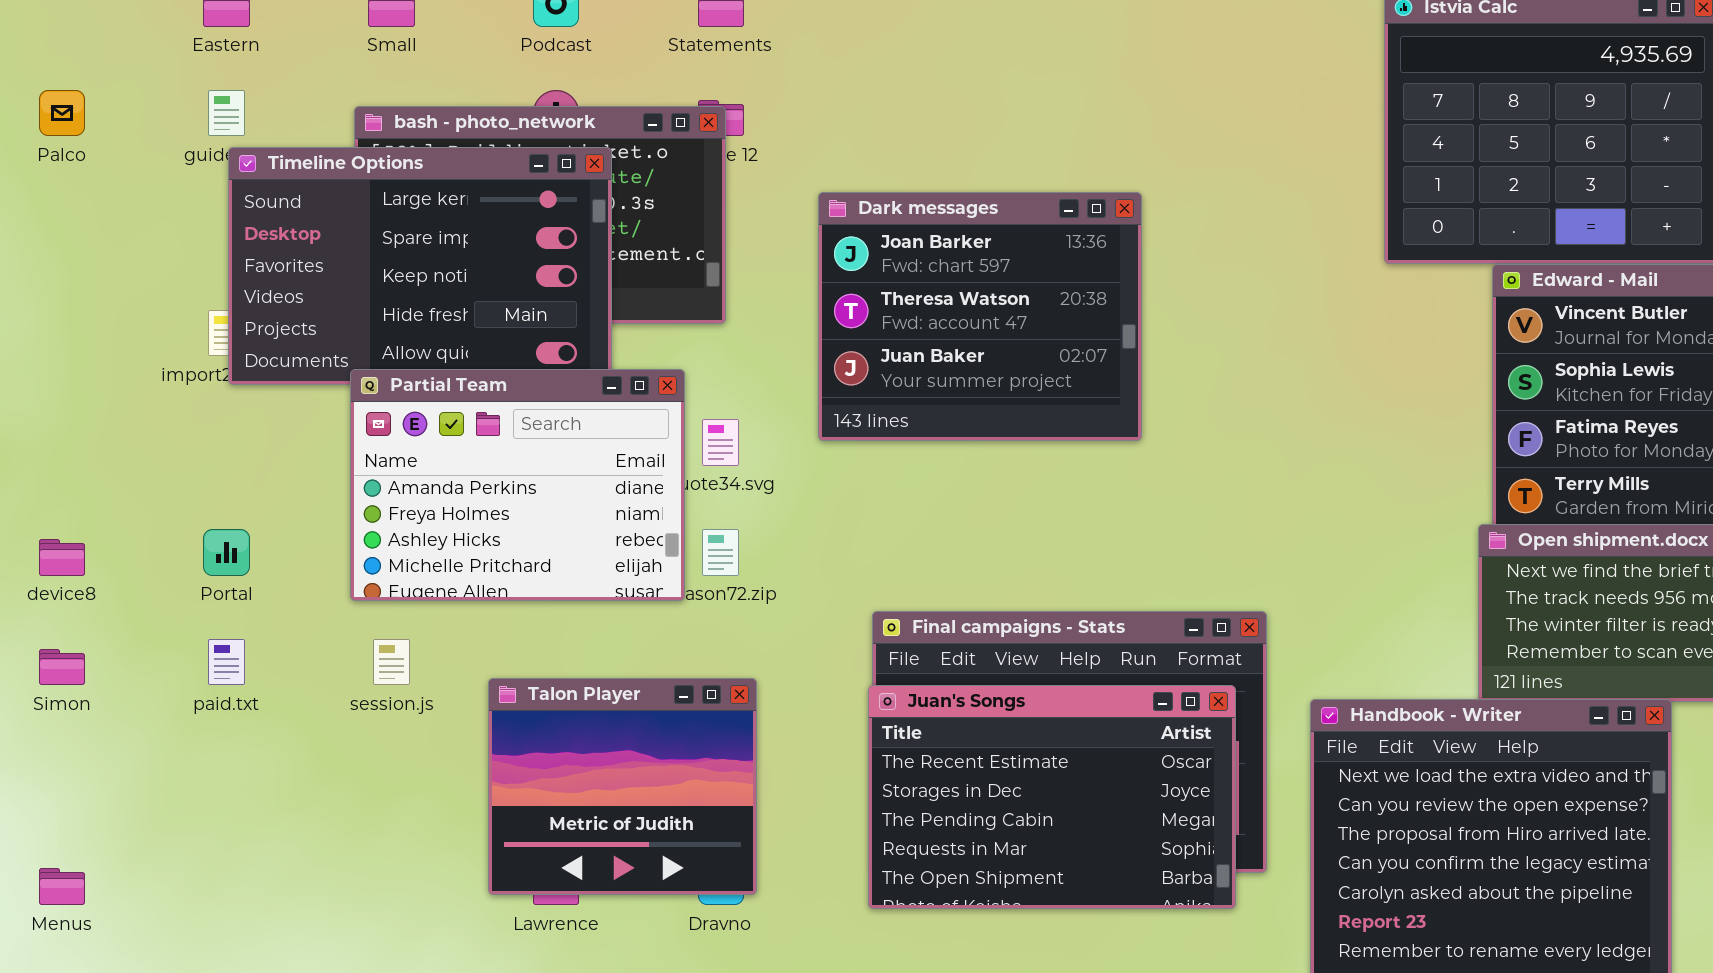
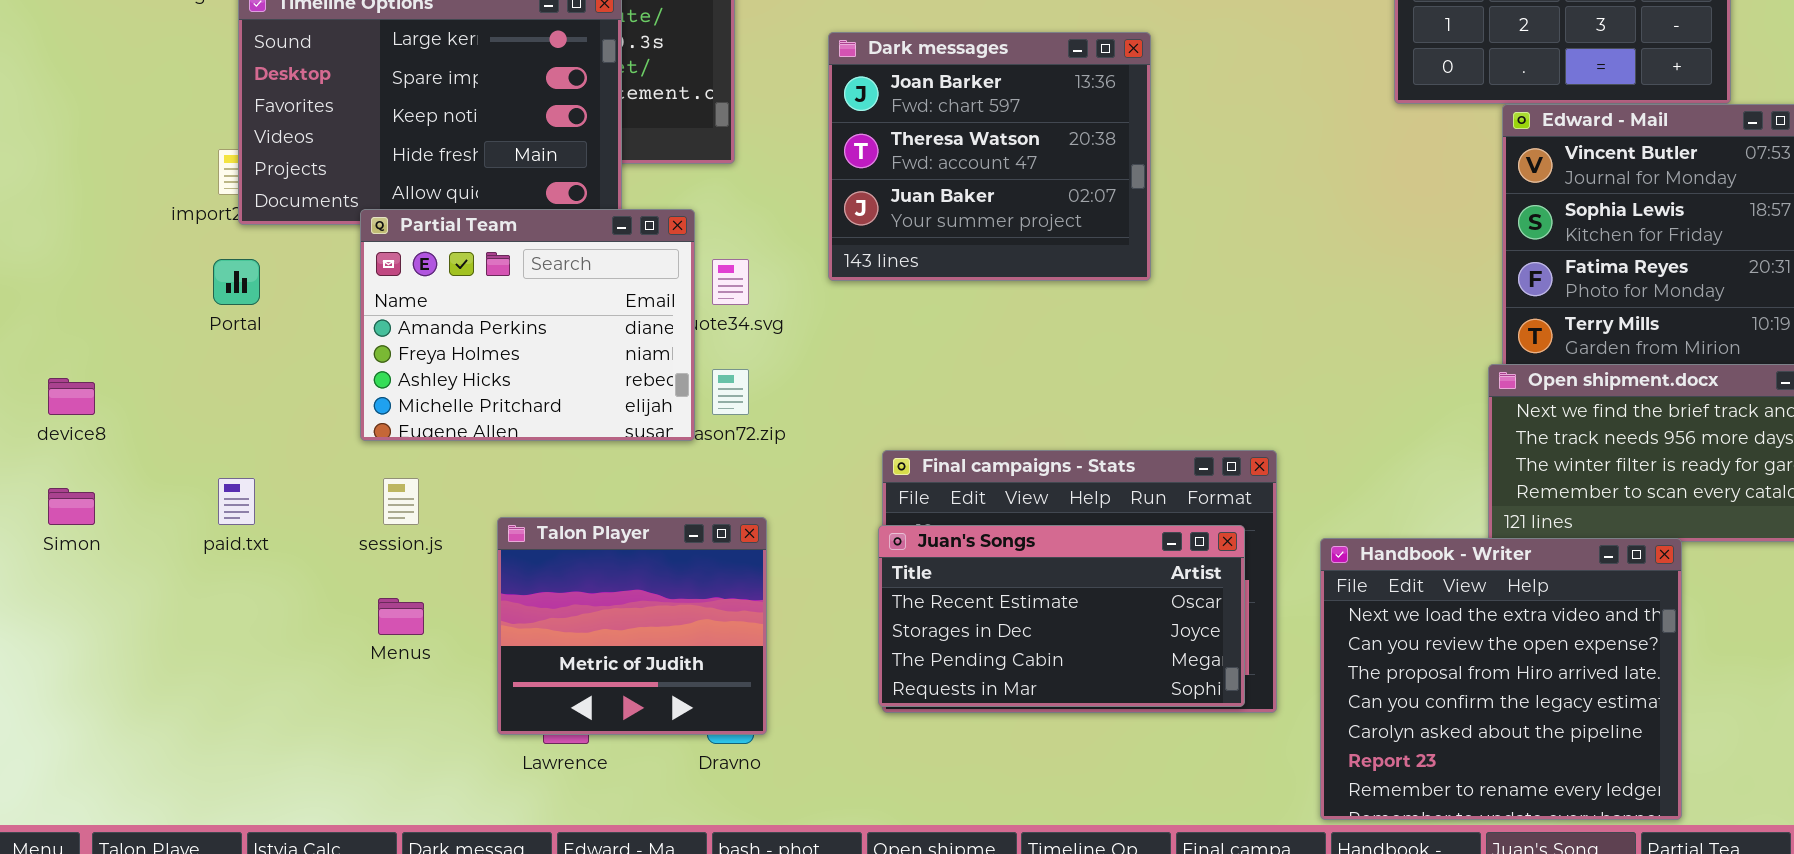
Portal: [203,529,250,576] -> [213,259,260,305], moved
Juan's Songs: [868,685,1236,909] -> [878,525,1245,707], resized
Menus: [39,868,85,905] -> [378,598,424,635], moved

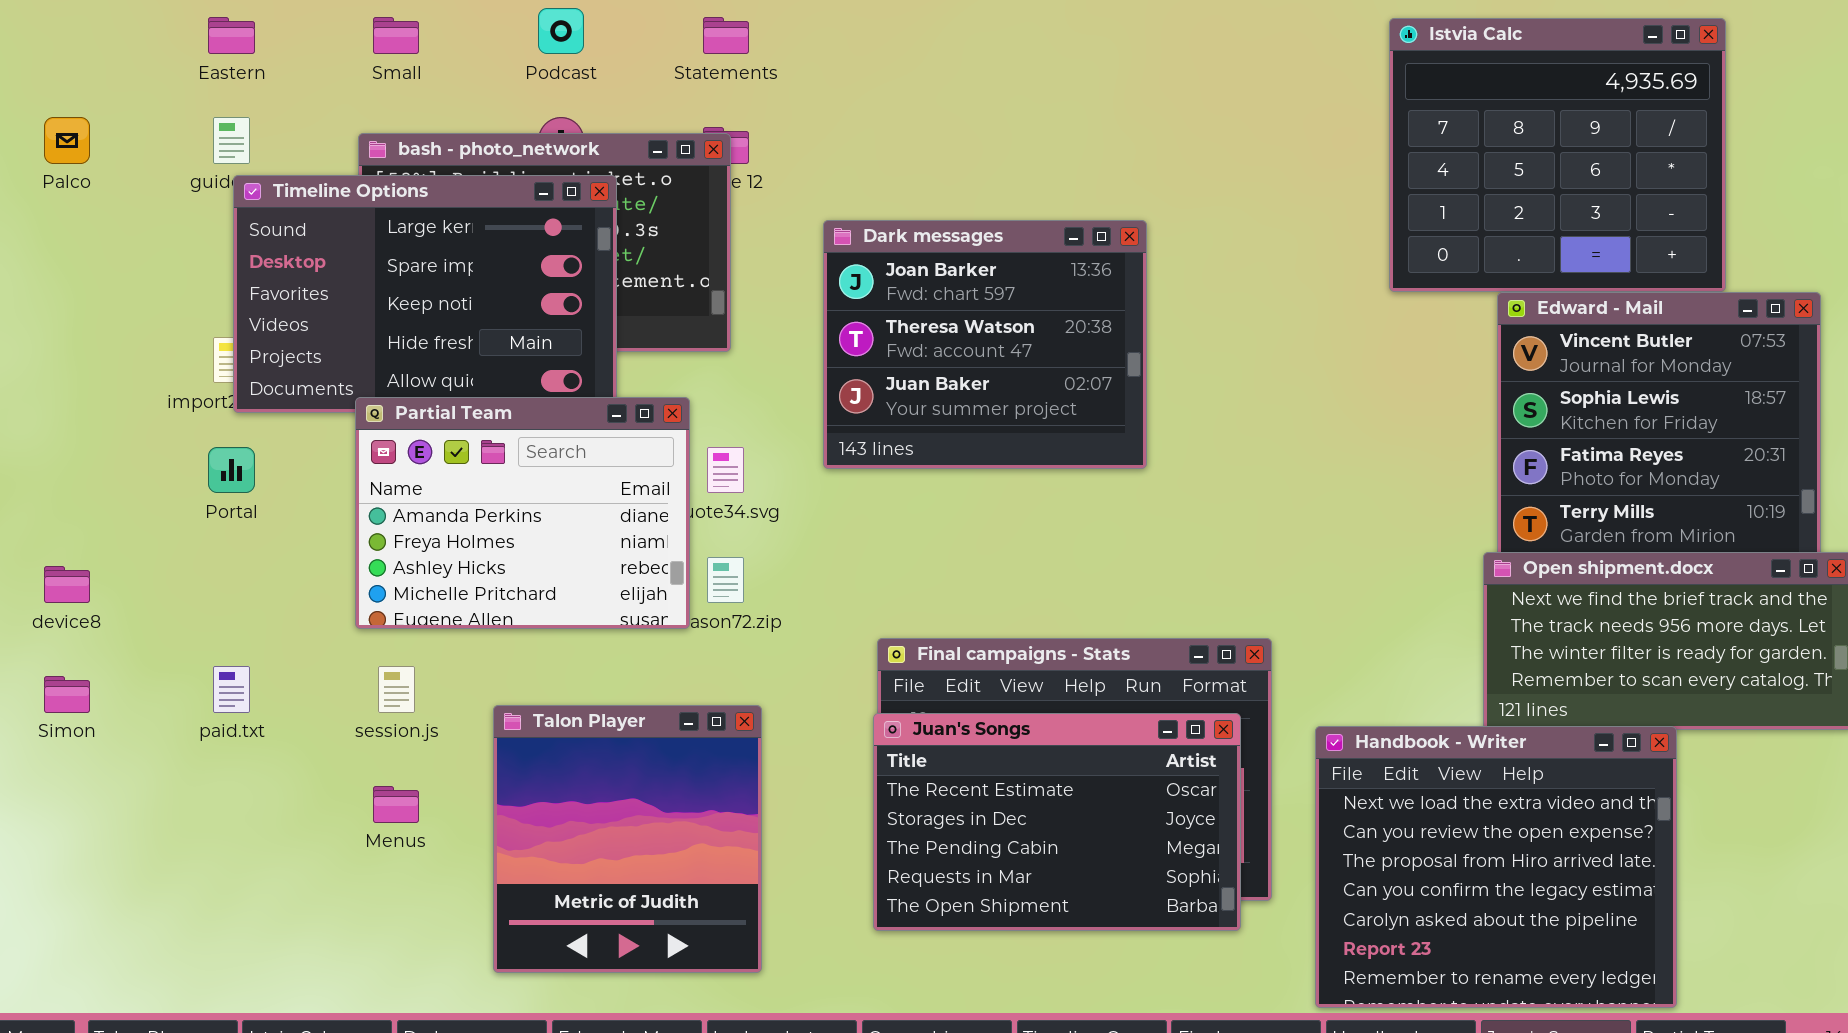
Talon Player: [497,517,767,735] -> [493,705,762,973], resized
Juan's Songs: [878,525,1245,707] -> [873,713,1241,931], resized

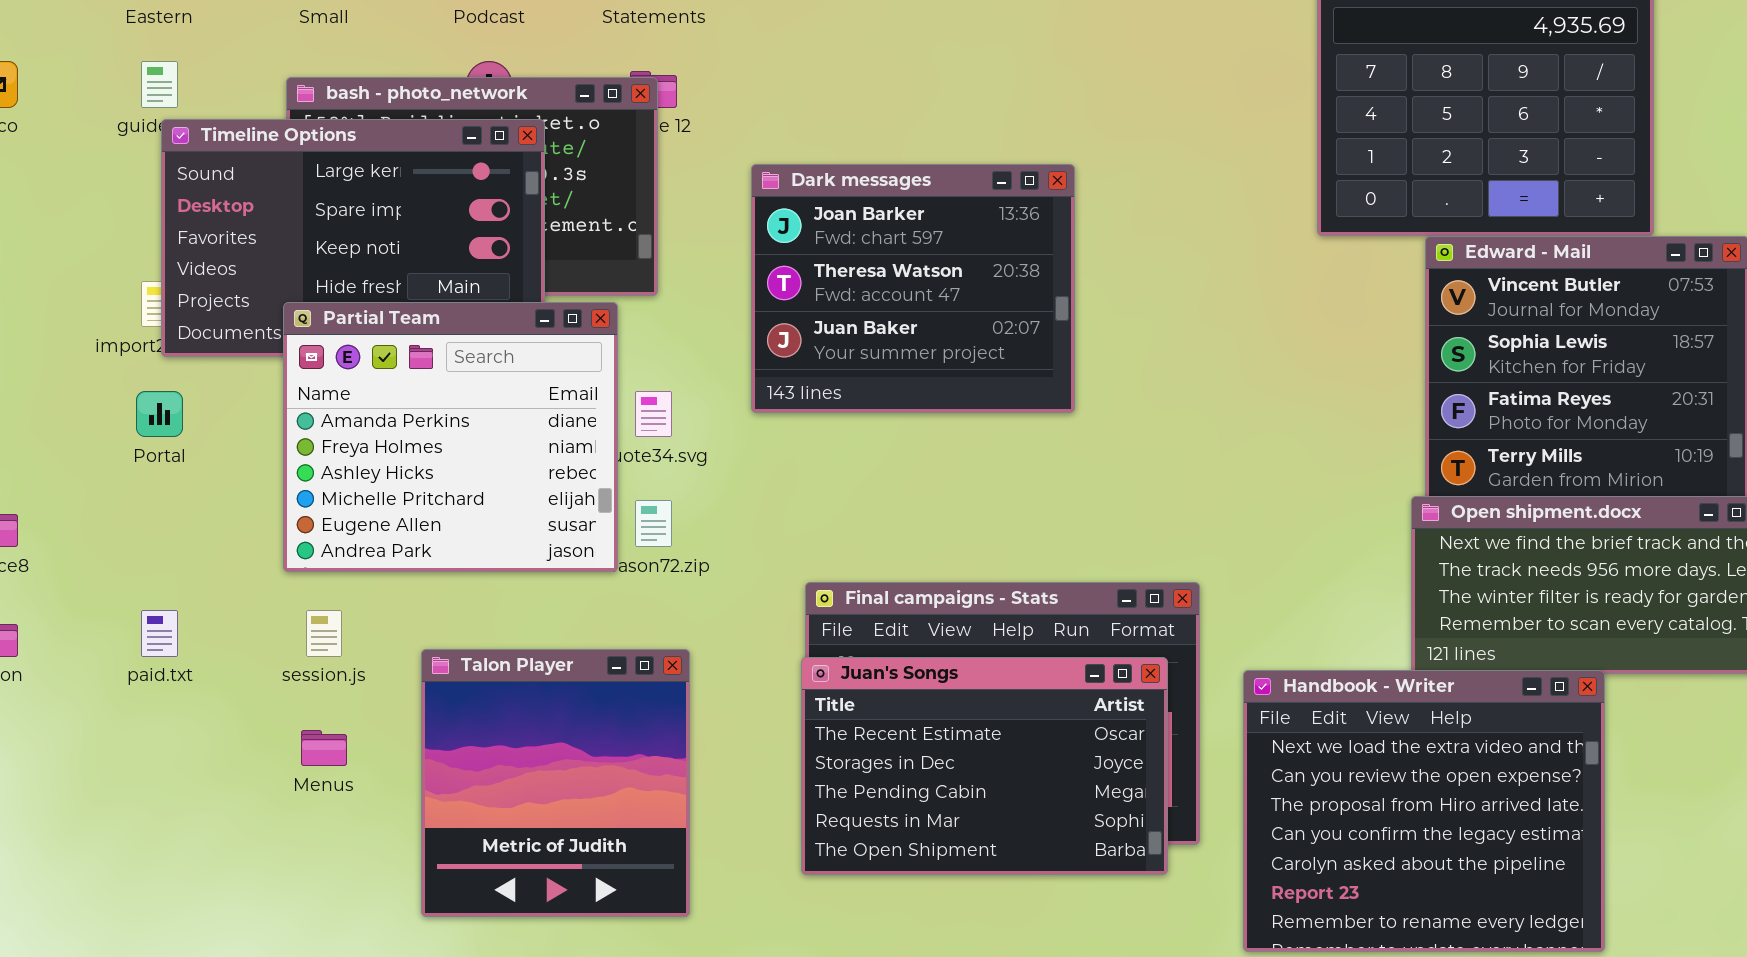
Partial Team: [355,397,690,629] -> [283,302,618,572], resized

